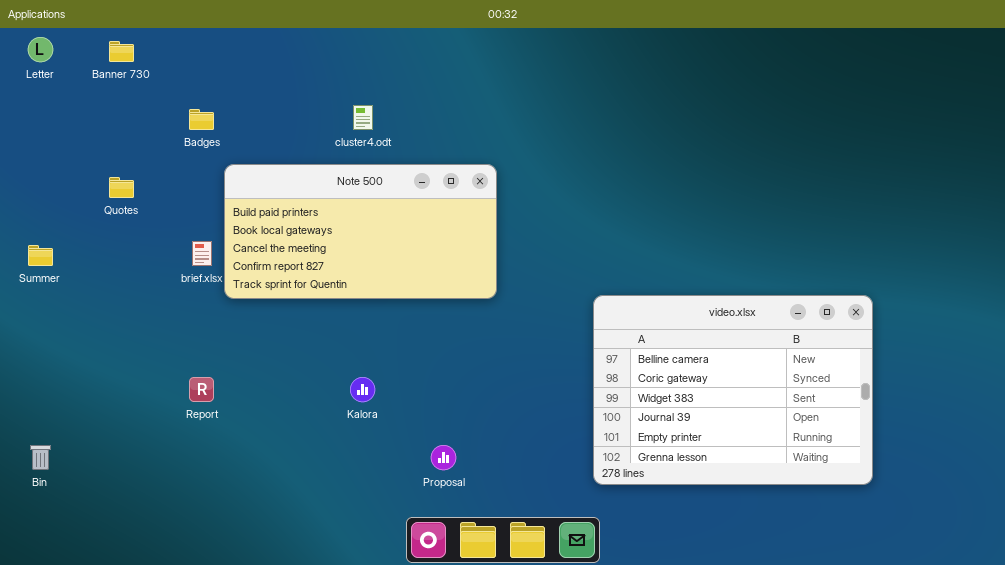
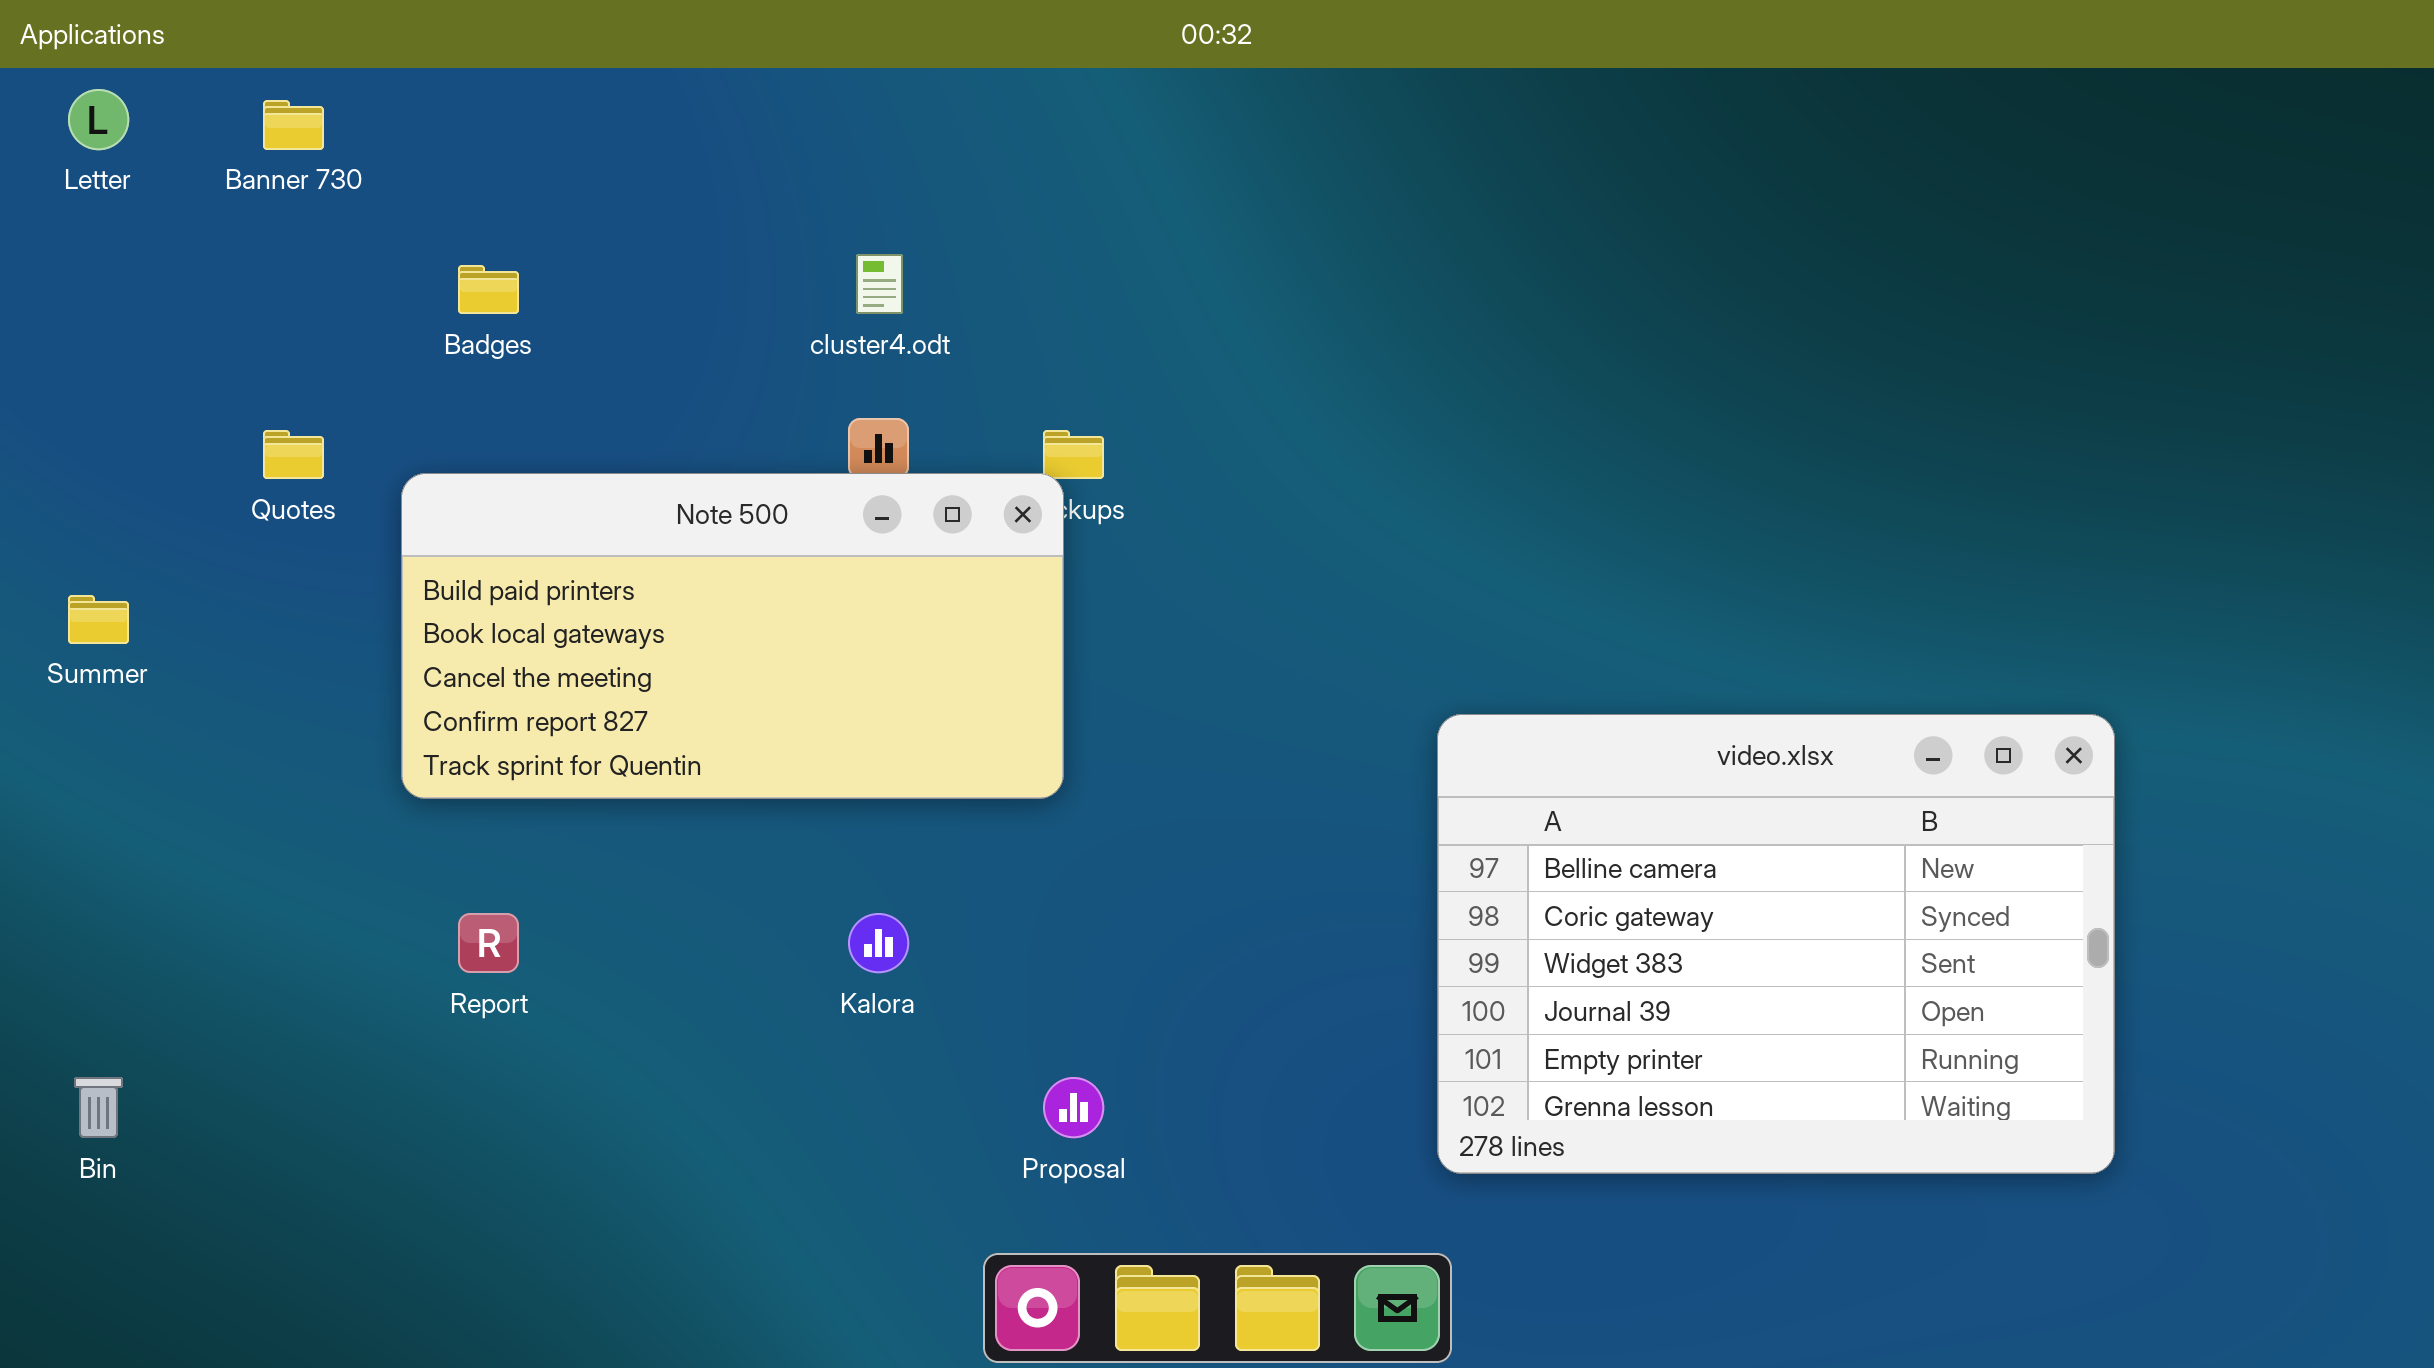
Note 500: [224,164,497,299] -> [401,473,1064,799], moved

